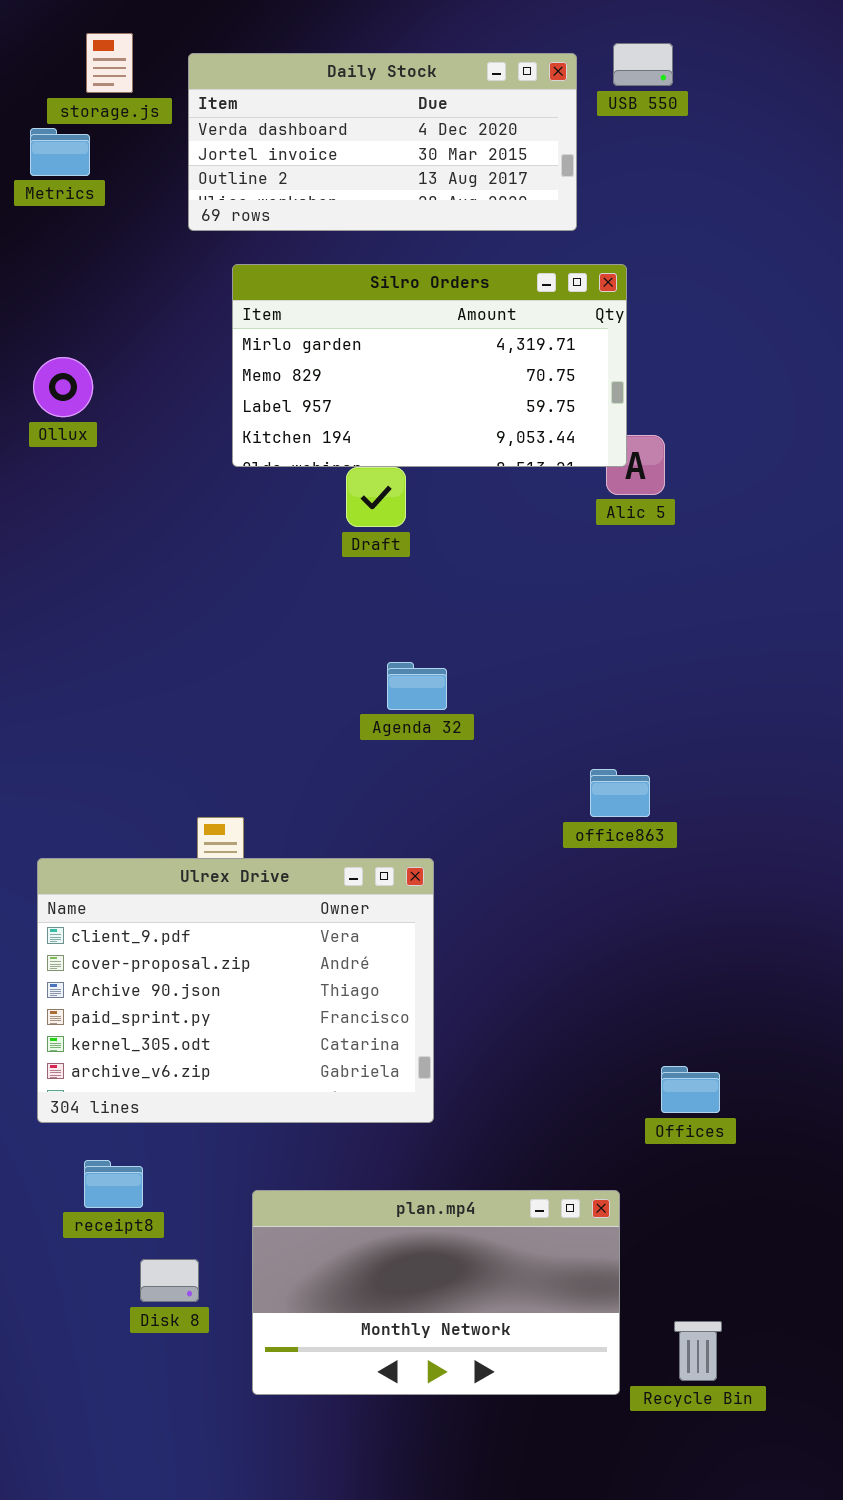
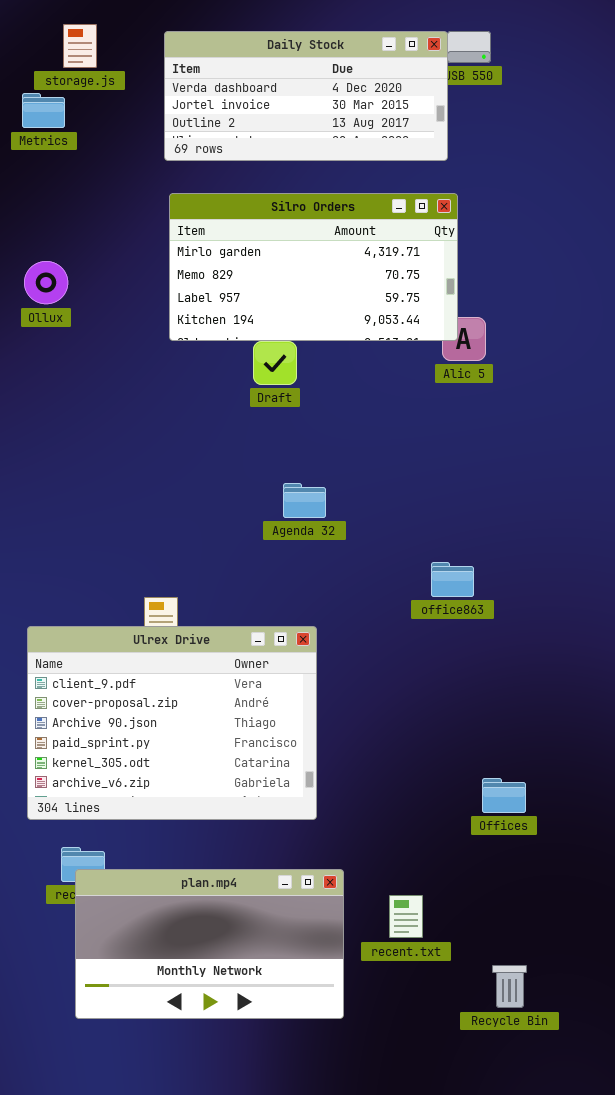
Daily Stock: [188,53,577,231] -> [164,31,448,161], moved
plan.mp4: [252,1190,620,1395] -> [75,869,344,1019], moved

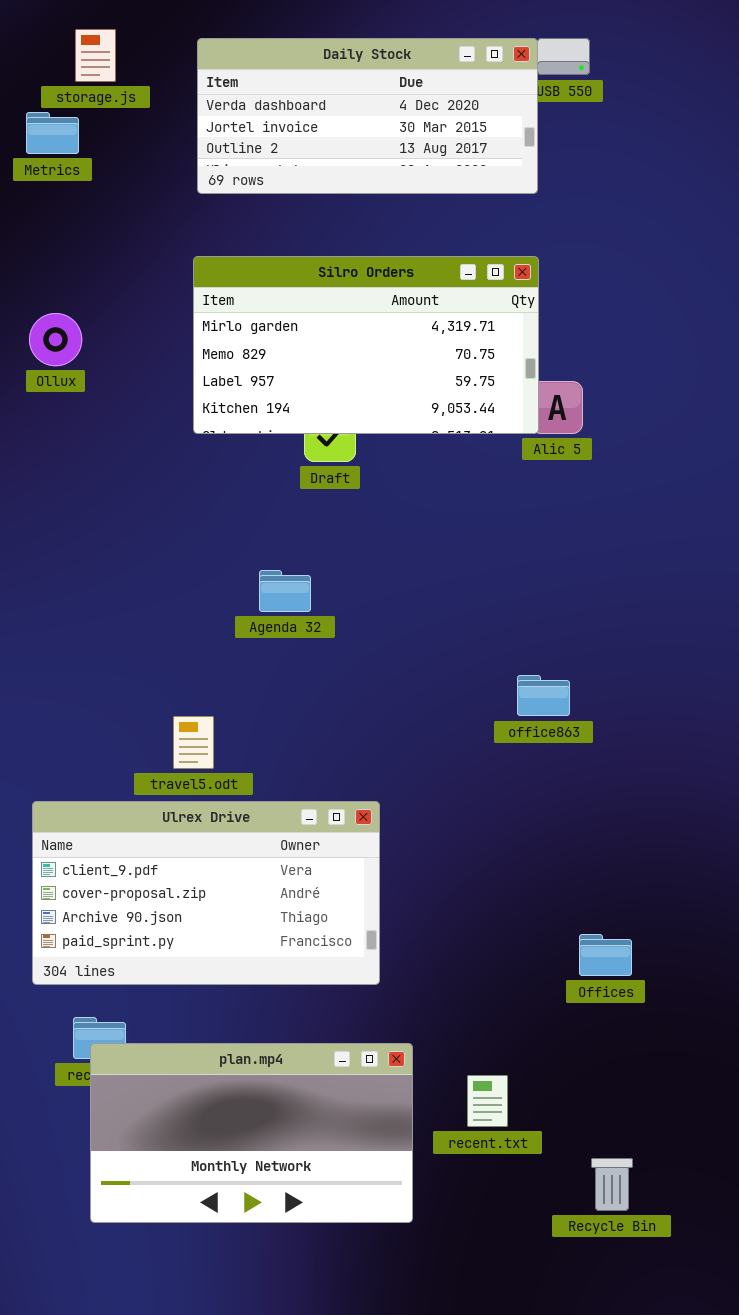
Silro Orders: [169,193,458,341] -> [193,256,539,434], moved
Agenda 32: [283,483,326,518] -> [259,570,311,612], moved
Ulrex Drive: [27,626,317,820] -> [32,801,380,985], resized

